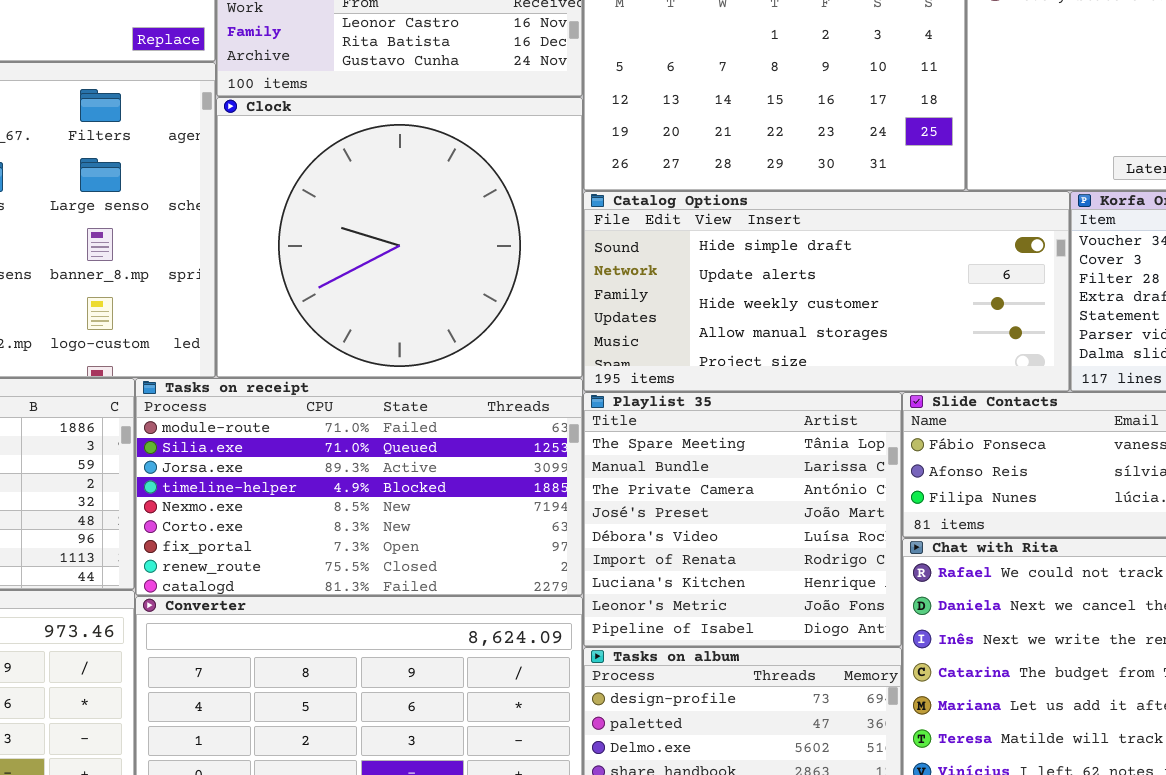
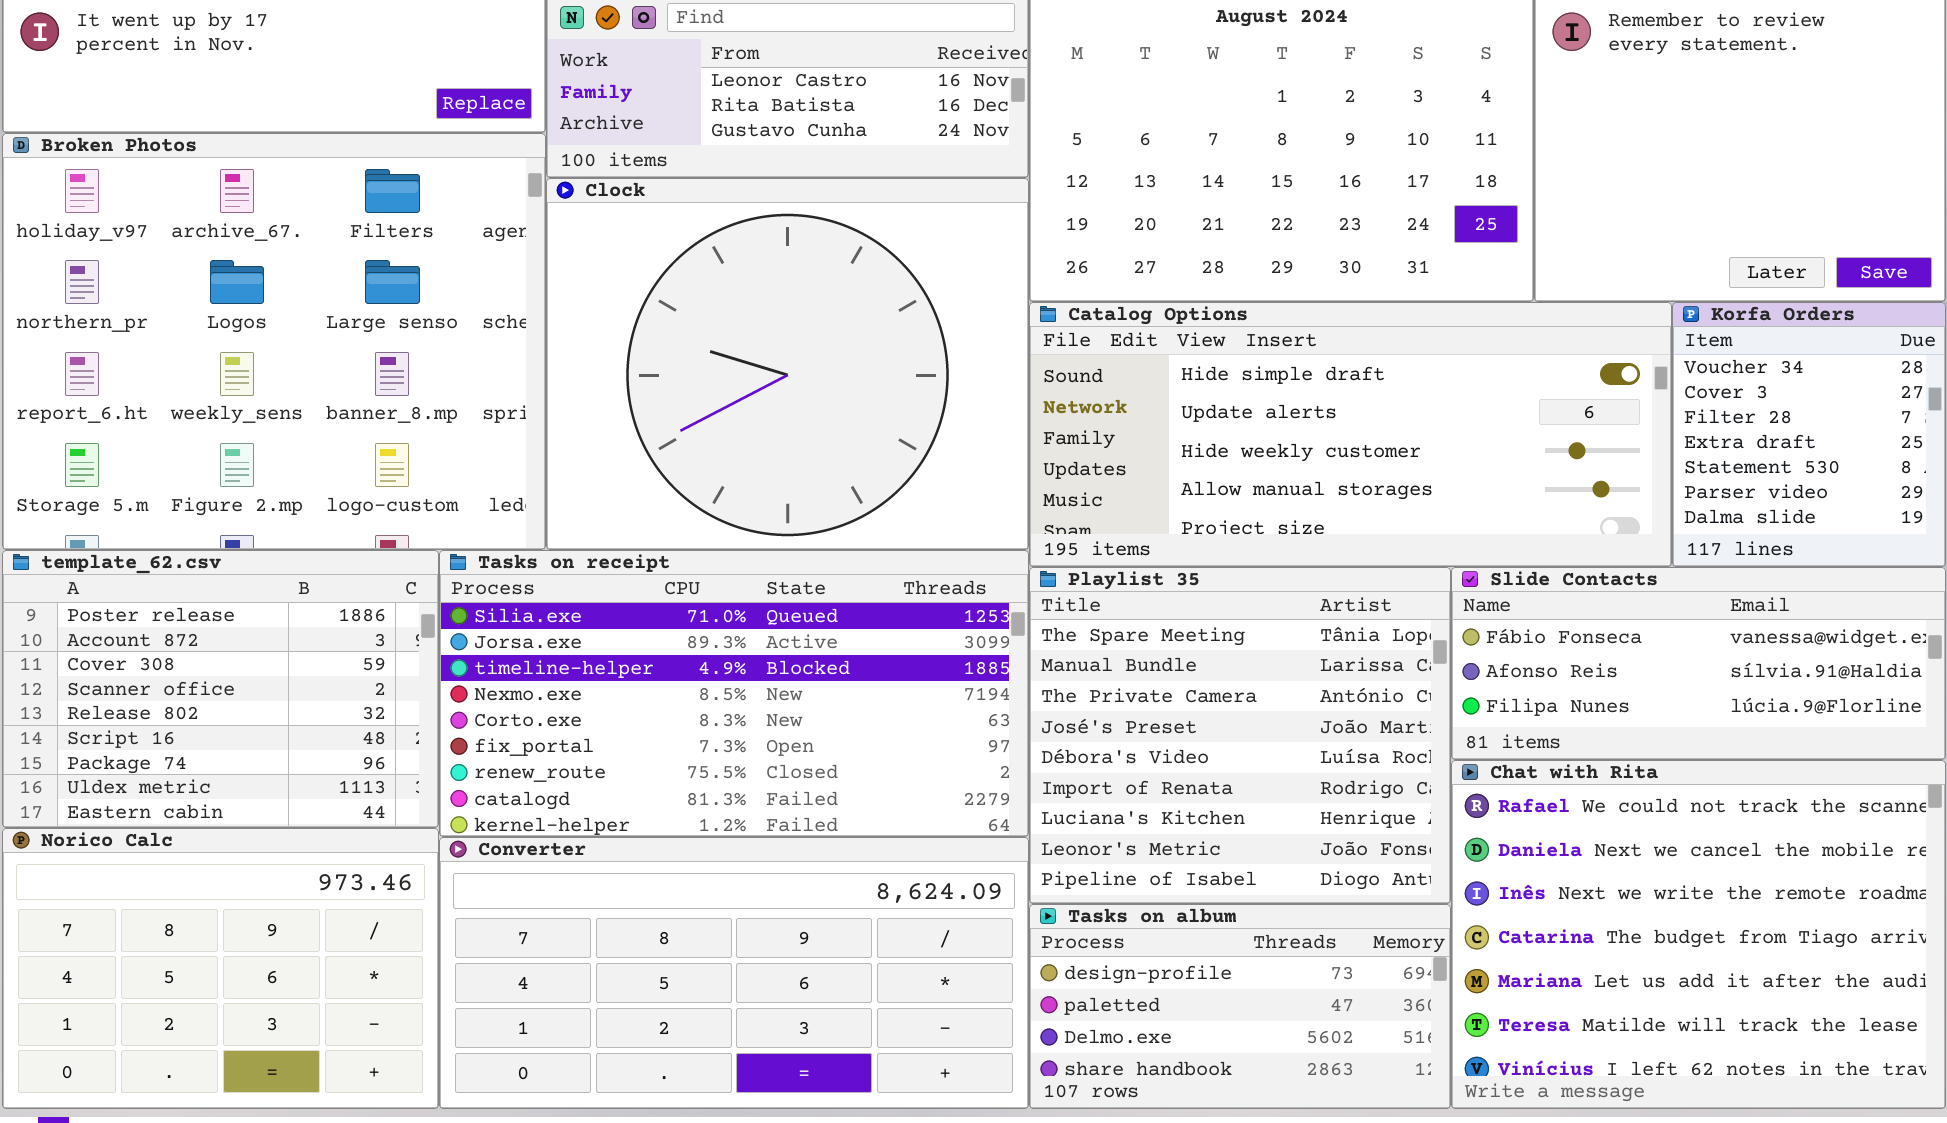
Tasks on receipt: [135,378,583,596] -> [439,550,1029,837], scrolled down 1 row

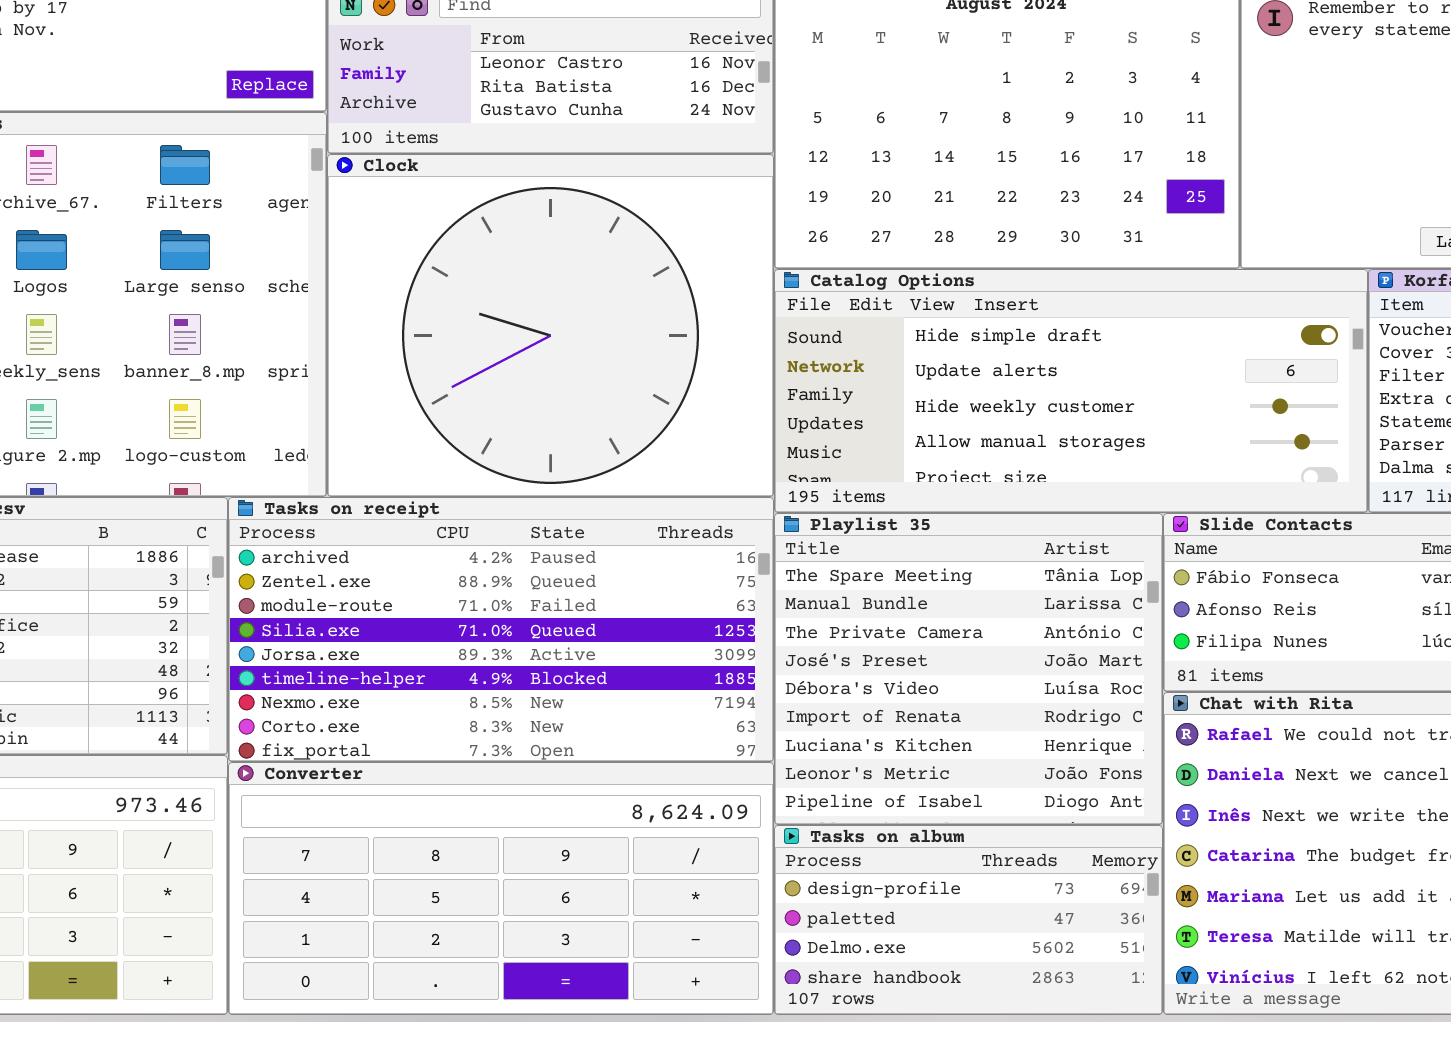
Tasks on receipt: [439,550,1029,837] -> [228,497,774,762], scrolled up 3 rows

